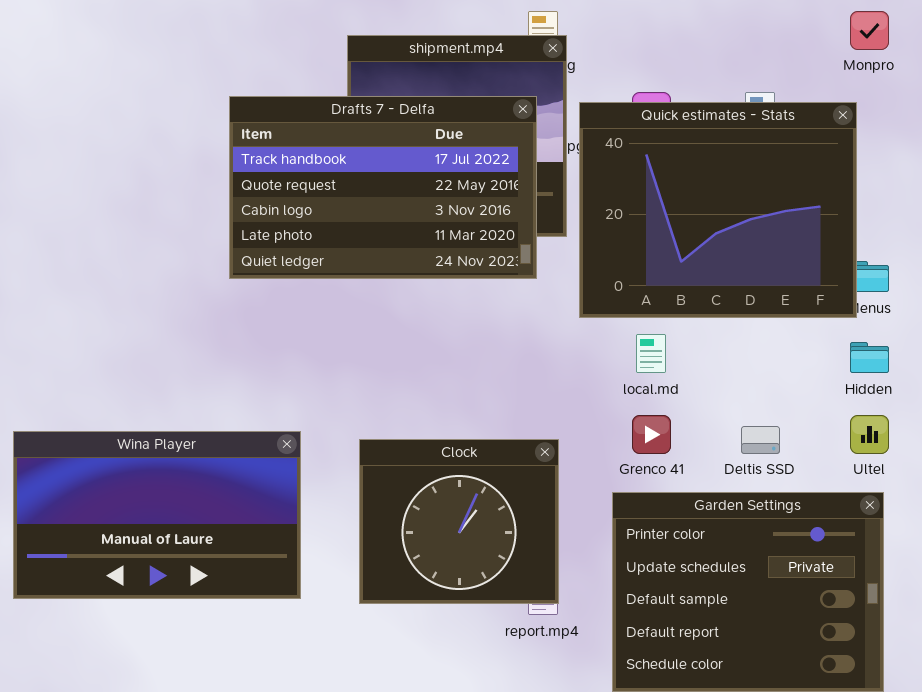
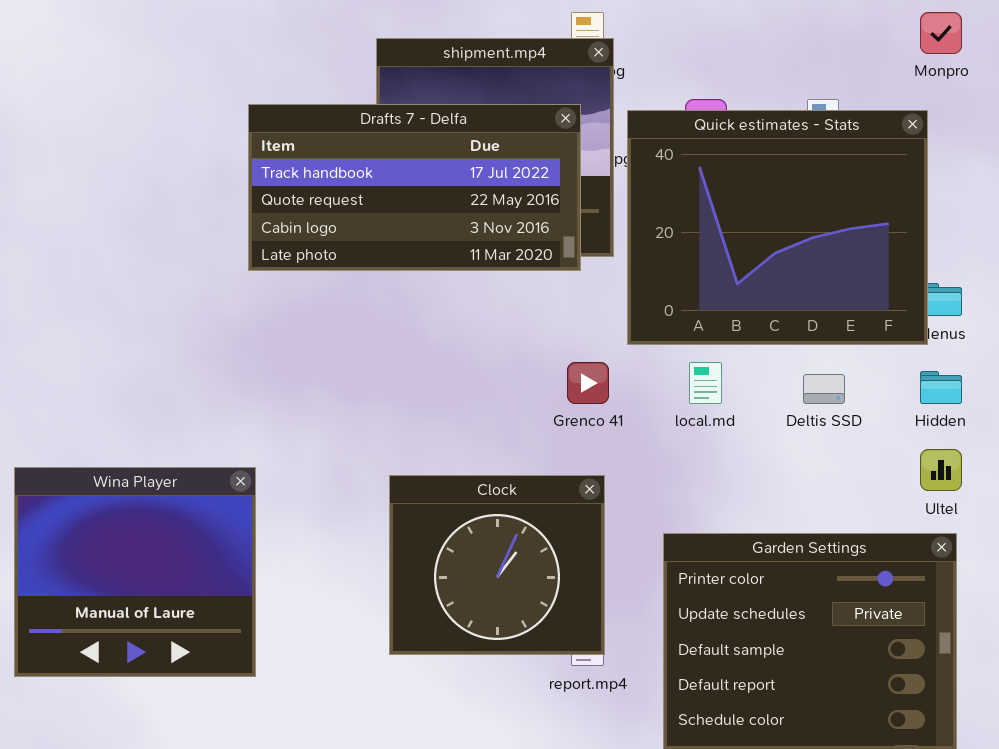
Drafts 7 - Delfa: [229,96,537,279] -> [248,104,581,271], resized
Grenco 41: [632,415,671,454] -> [567,362,609,404], moved
Deltis SSD: [741,426,780,454] -> [803,374,845,404], moved
Wina Player: [13,431,301,599] -> [14,467,256,677], resized

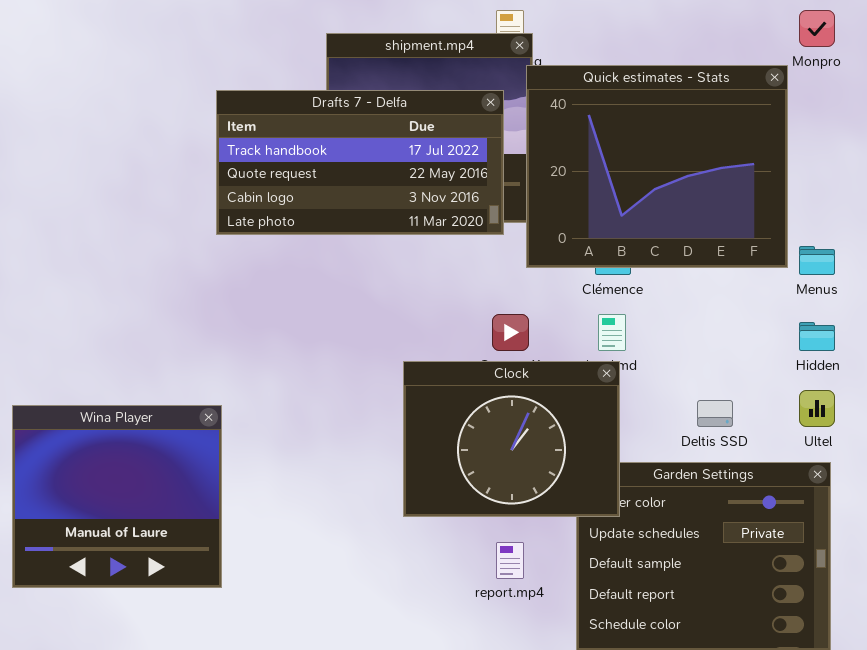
Quick estimates - Stats: [627,110,928,345] -> [526,65,788,268], moved
Deltis SSD: [803,374,845,404] -> [697,400,733,427], moved
Clock: [389,475,605,655] -> [403,361,620,517], moved, resized

